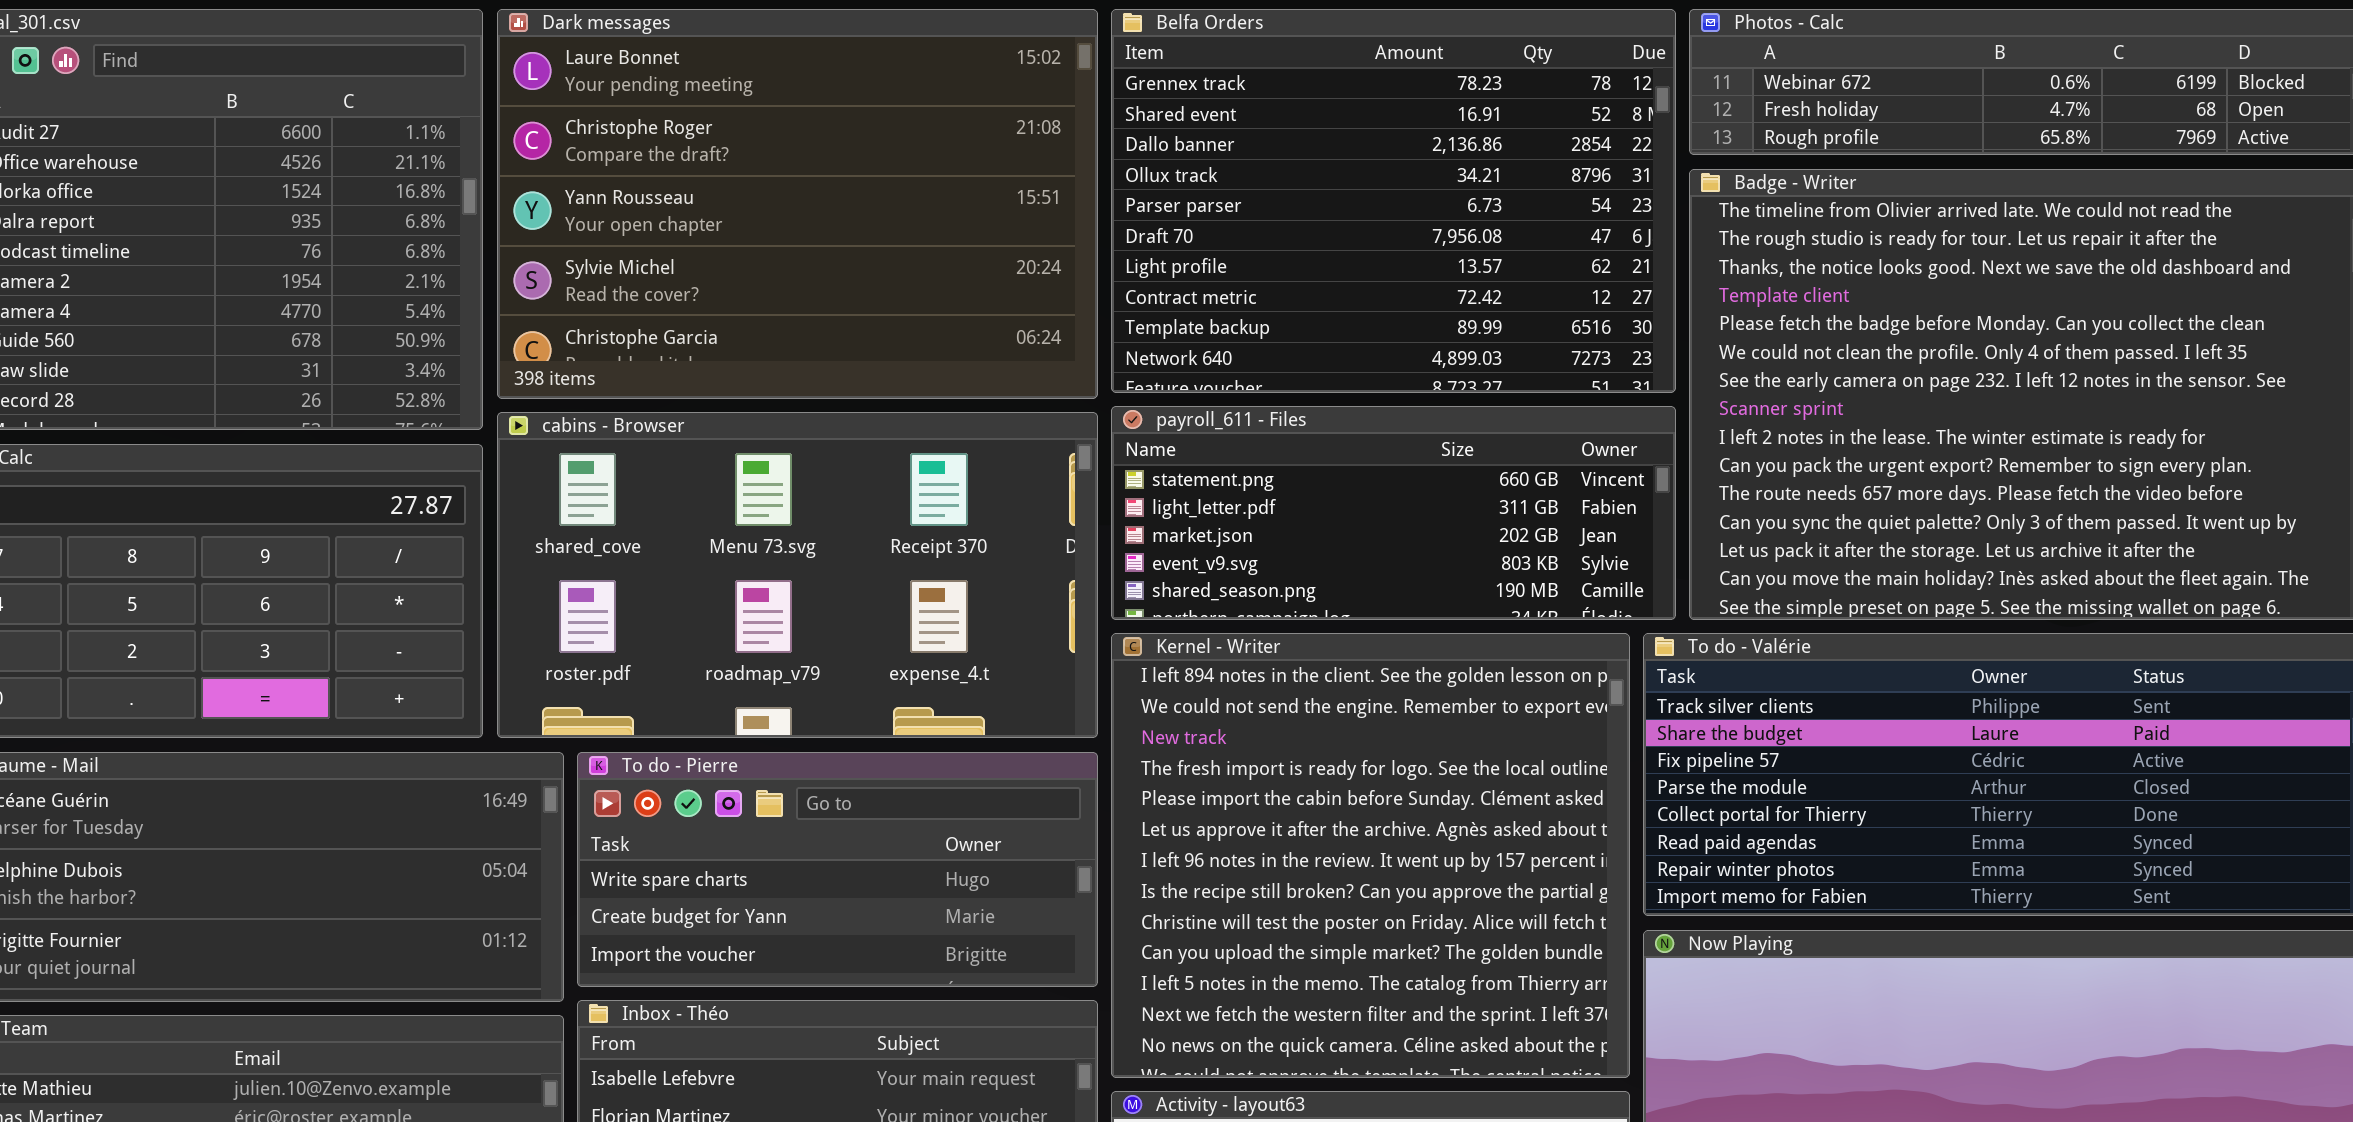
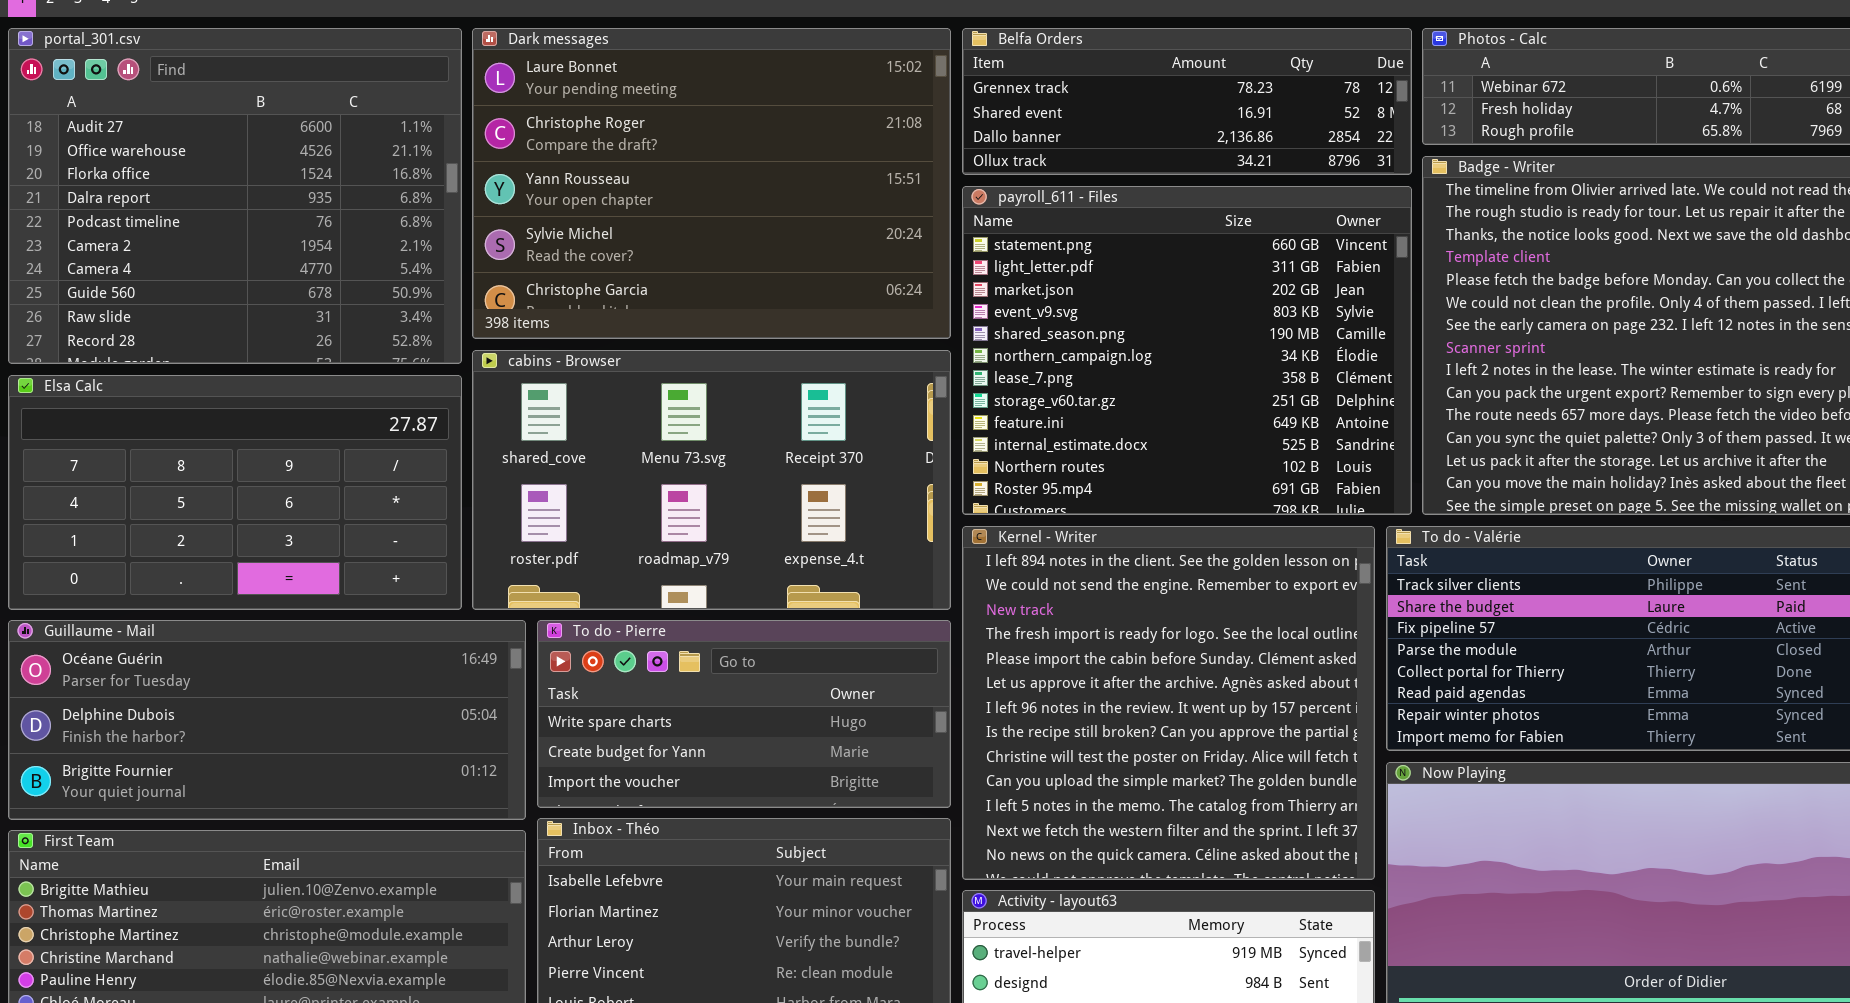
Belfa Orders: [1111,9,1676,393] -> [962,28,1412,175], resized
payroll_611 - Files: [1111,406,1676,620] -> [962,186,1412,515], resized

